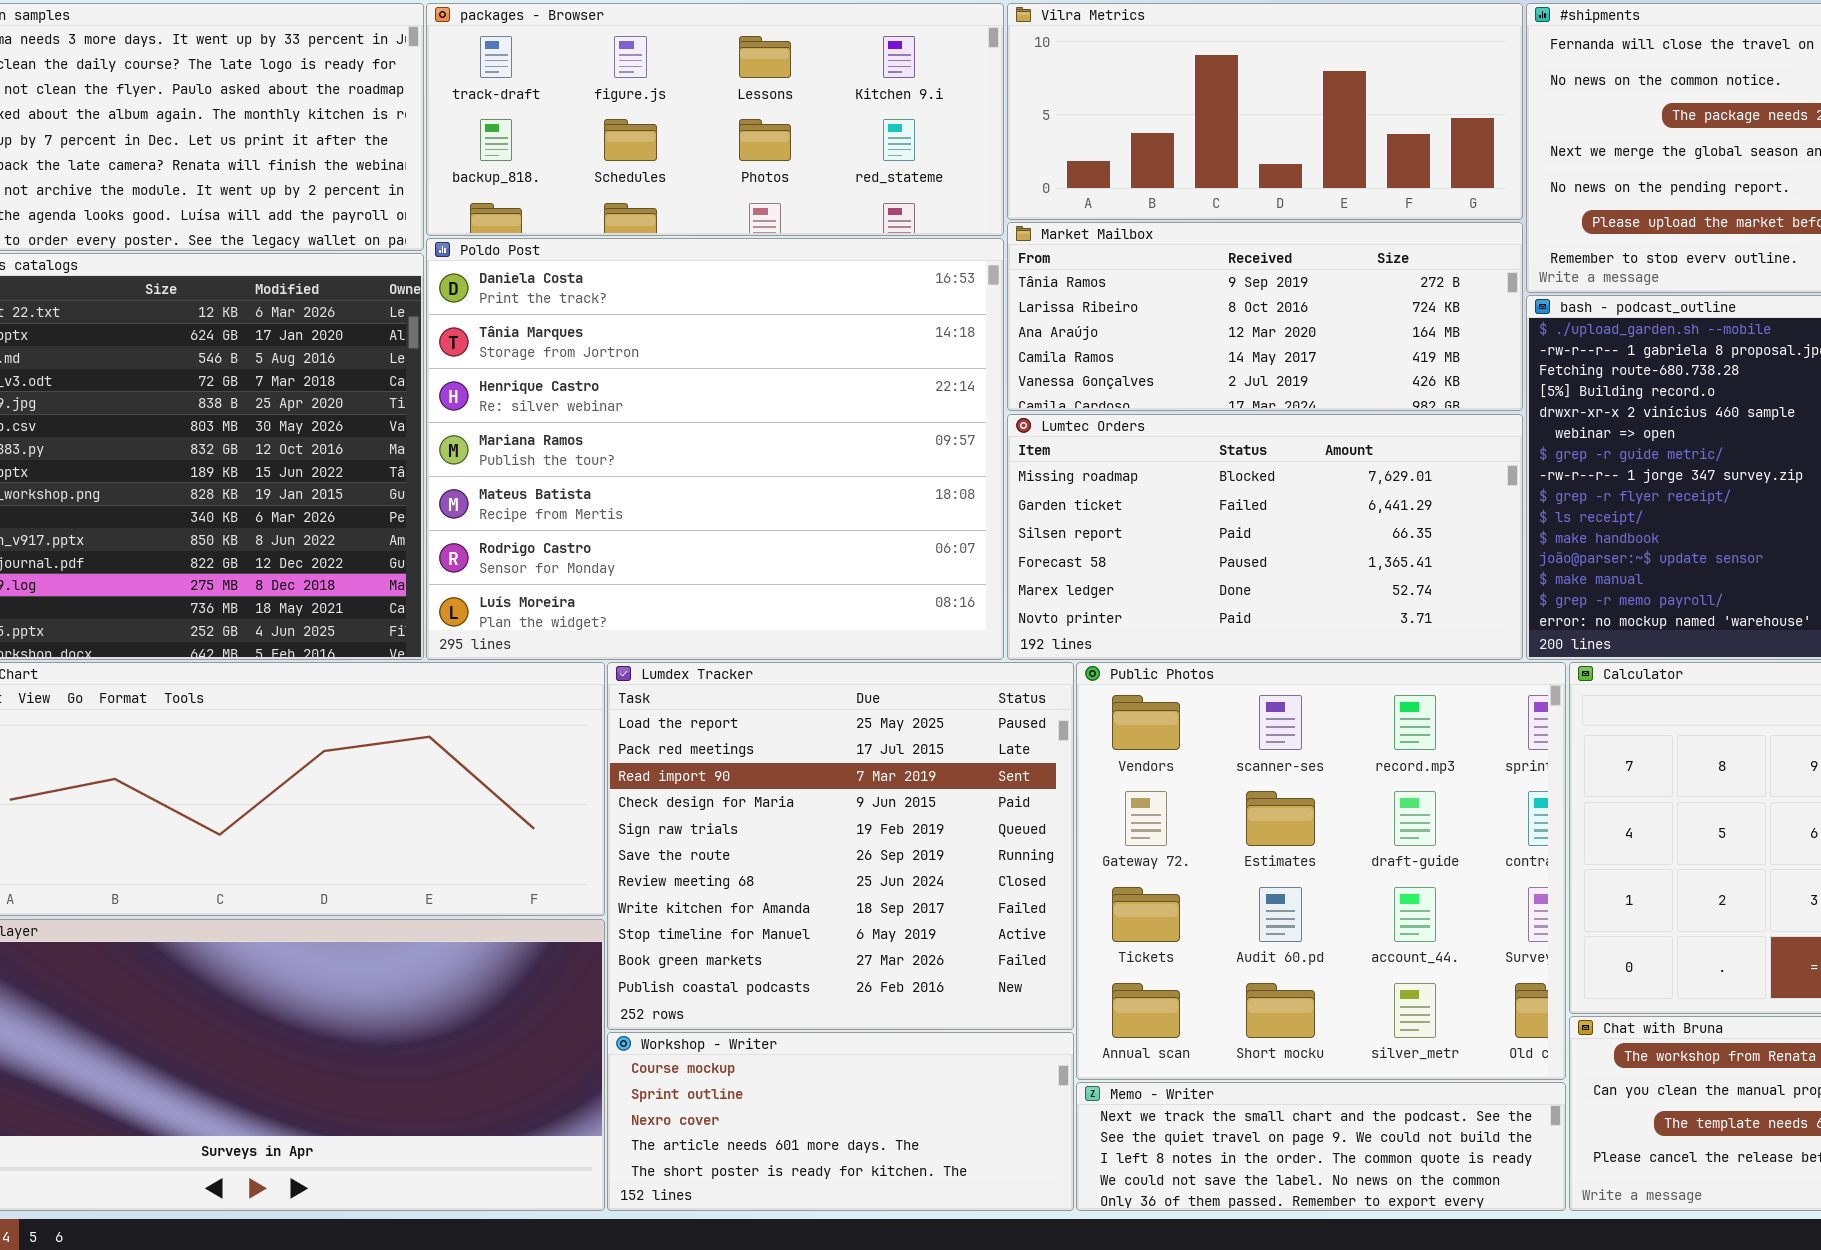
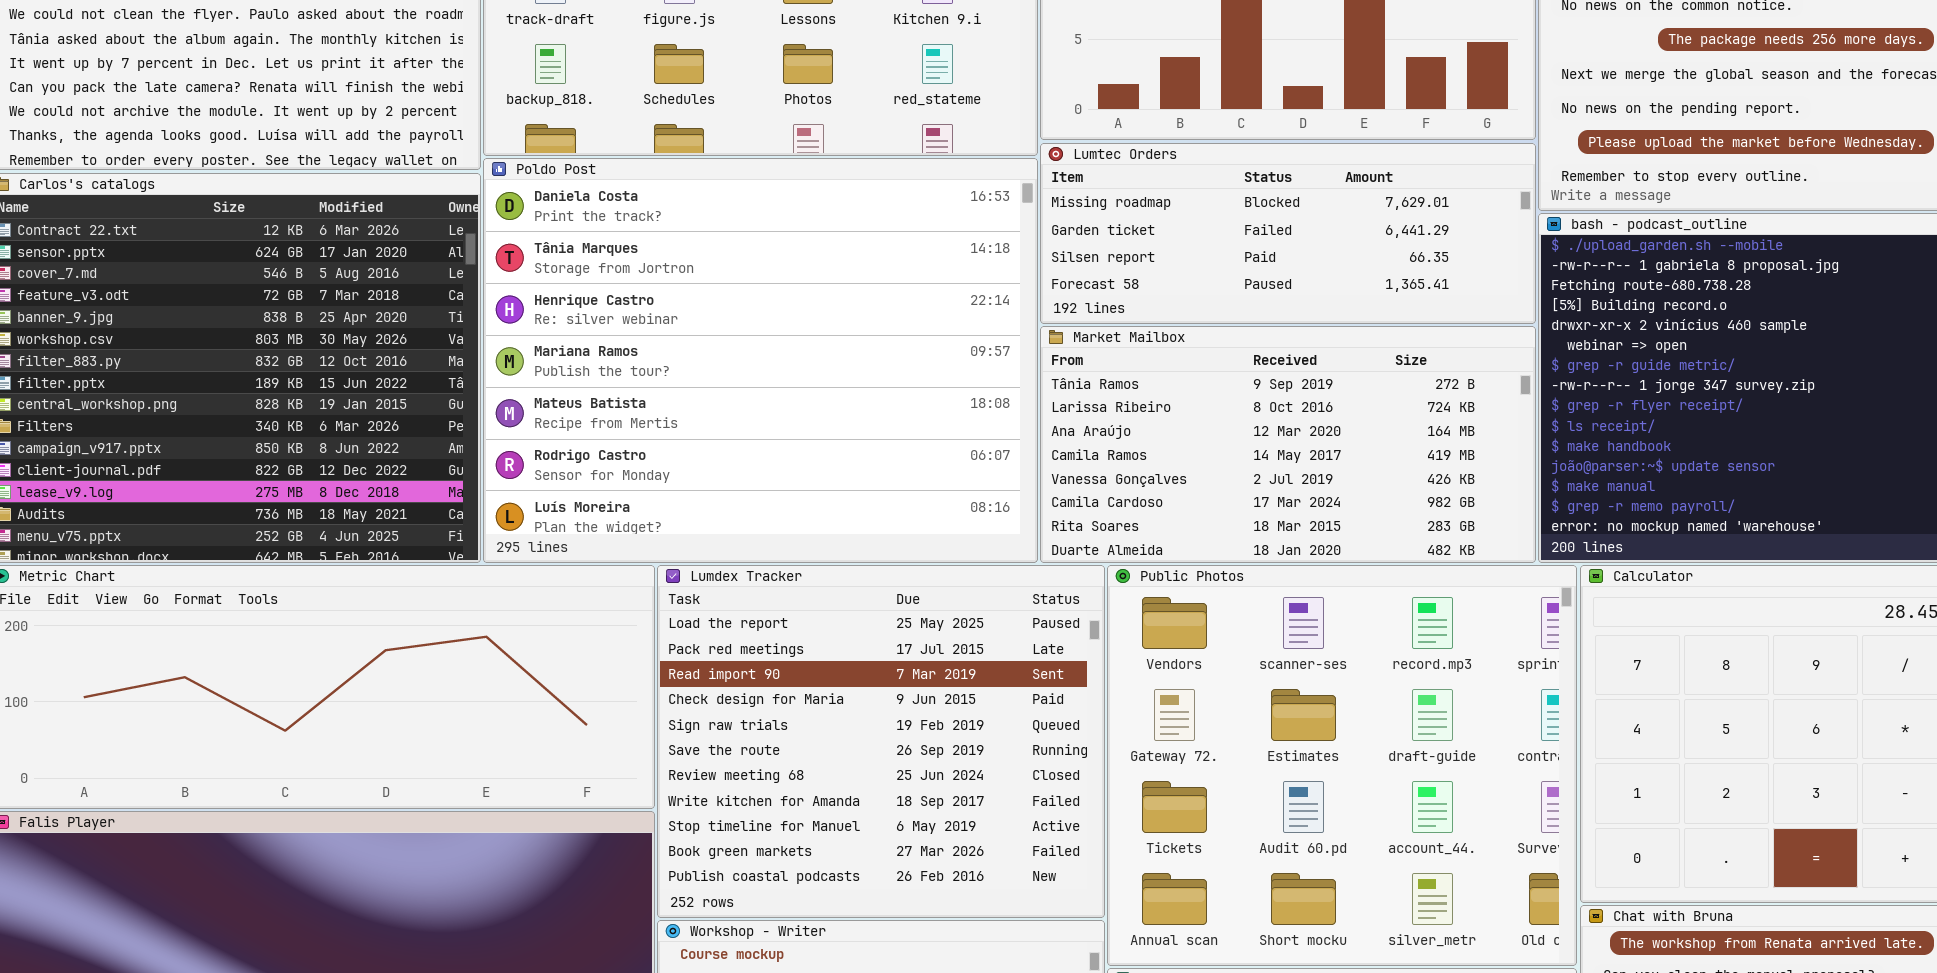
Market Mailbox: [1007,222,1523,411] -> [1040,326,1536,563], moved, resized
Lumtec Orders: [1007,414,1523,660] -> [1040,143,1536,324], moved, resized

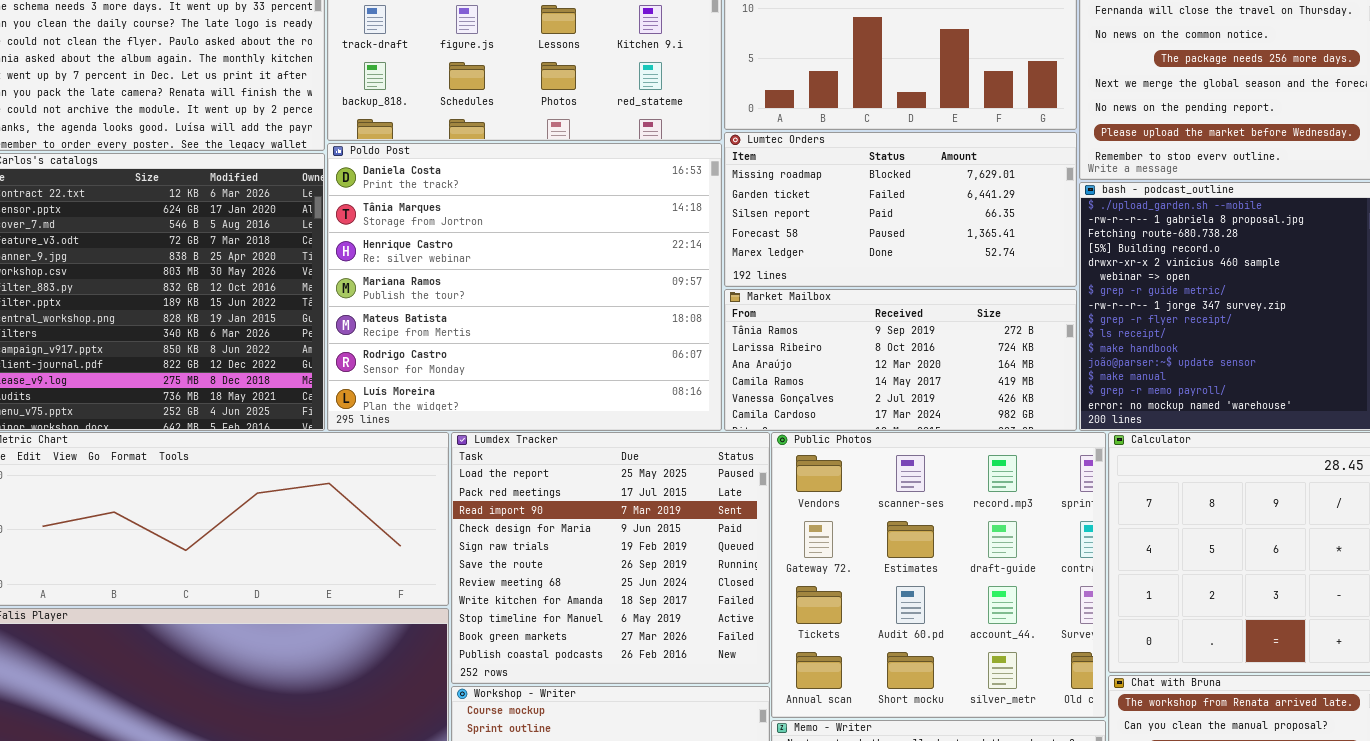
Lumtec Orders: [1040,143,1536,324] -> [724,132,1077,287], resized
Market Mailbox: [1040,326,1536,563] -> [724,289,1077,431], resized

